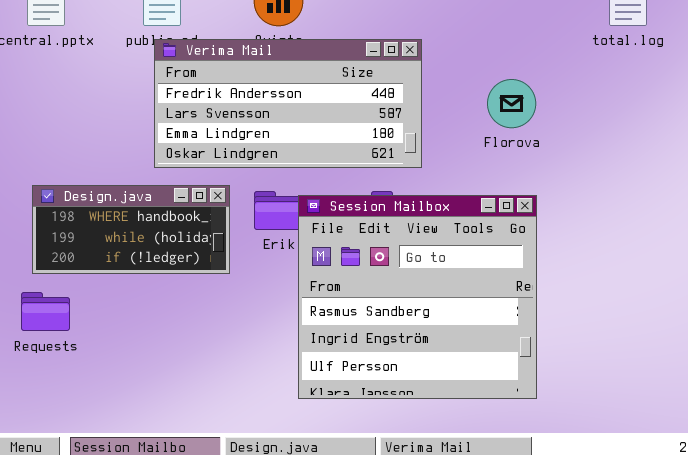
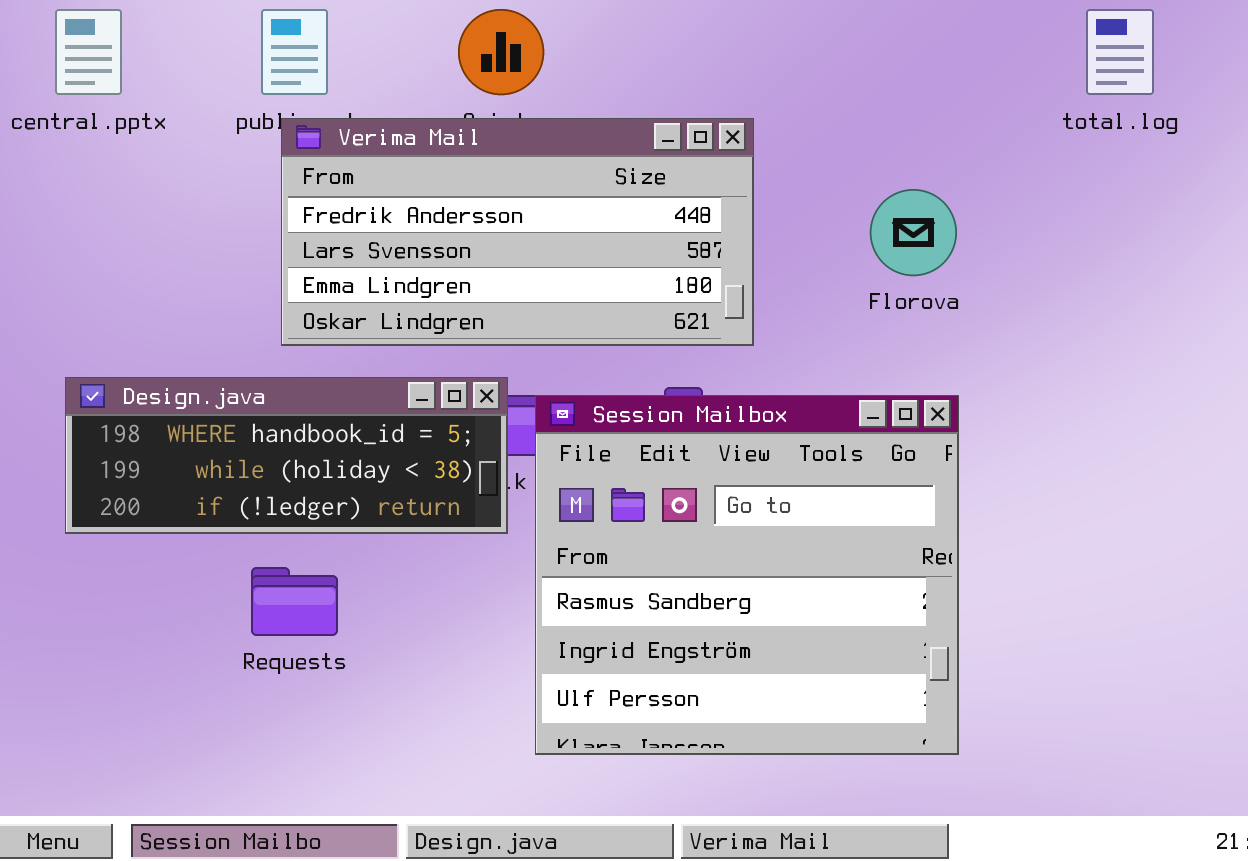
Design.java: [32,185,230,274] -> [65,377,508,534], resized
Requests: [21,292,70,331] -> [251,567,338,636], moved

